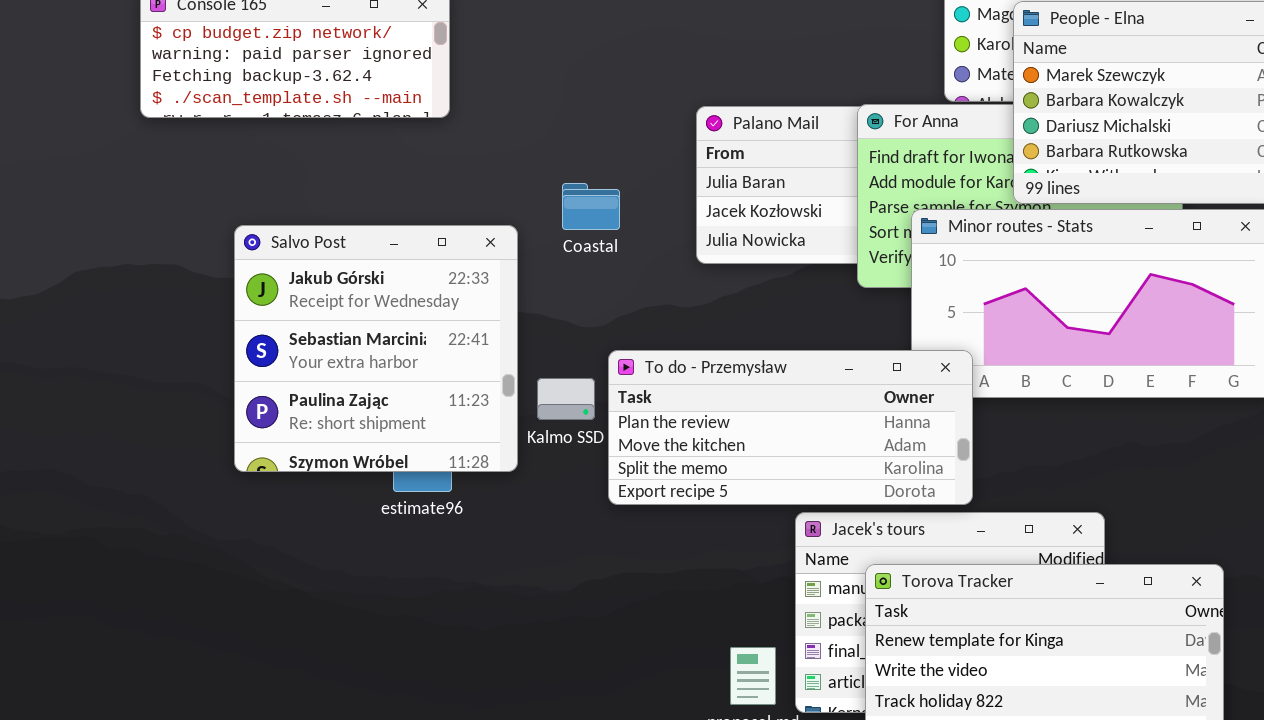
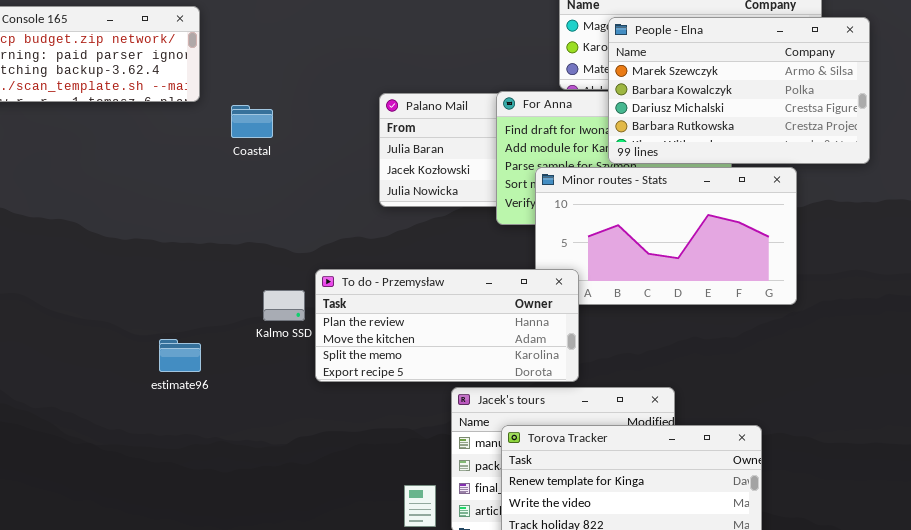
Coastal: [562,183,620,230] -> [231,105,273,138], moved
Salvo Post: [234,225,518,472] -> none, closed

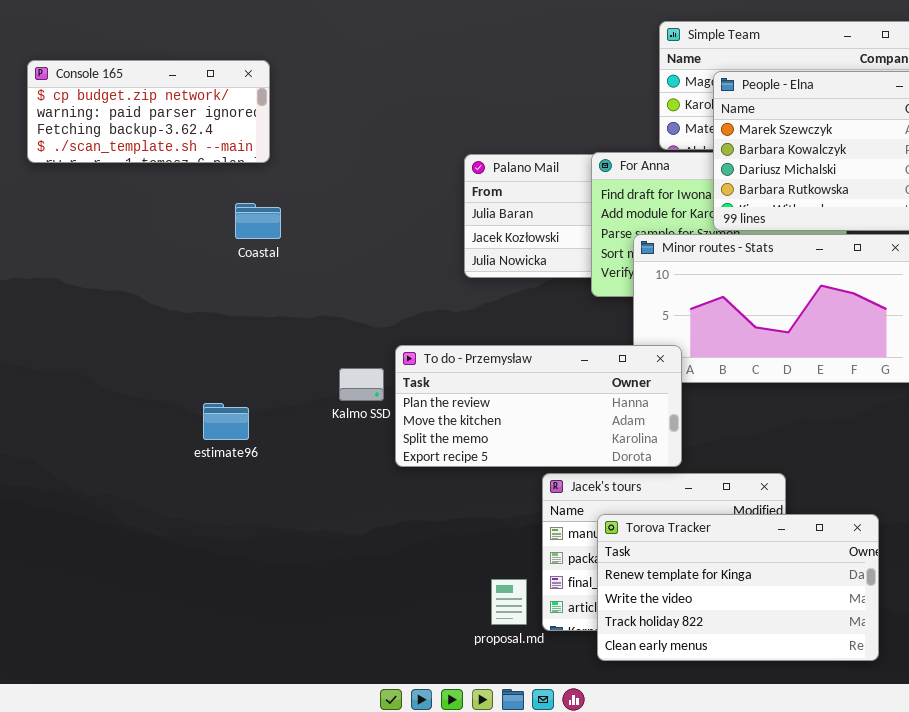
Coastal: [231,105,273,138] -> [235,203,281,239], moved
estimate96: [159,339,201,372] -> [203,403,249,440], moved

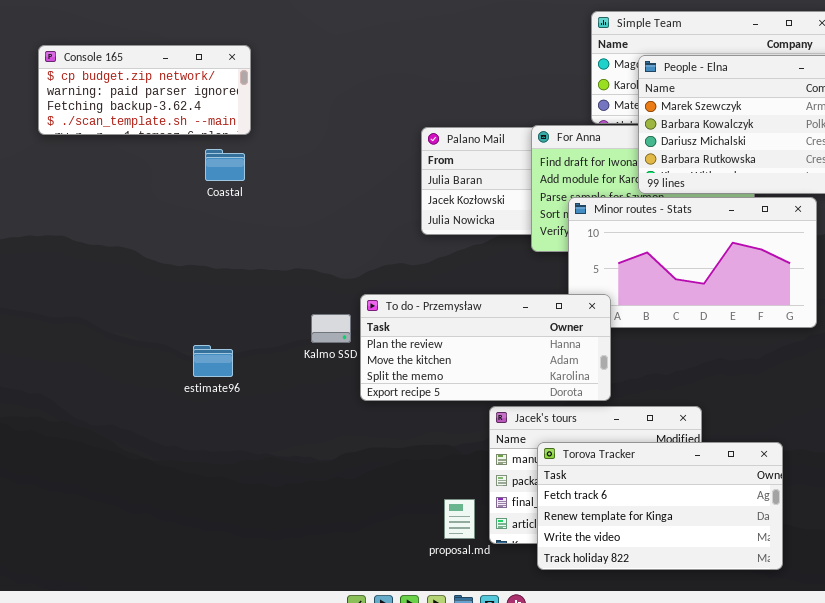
Coastal: [235,203,281,239] -> [205,149,245,181], moved
Torova Tracker: [597,514,879,661] -> [537,442,783,570], scrolled up 1 row

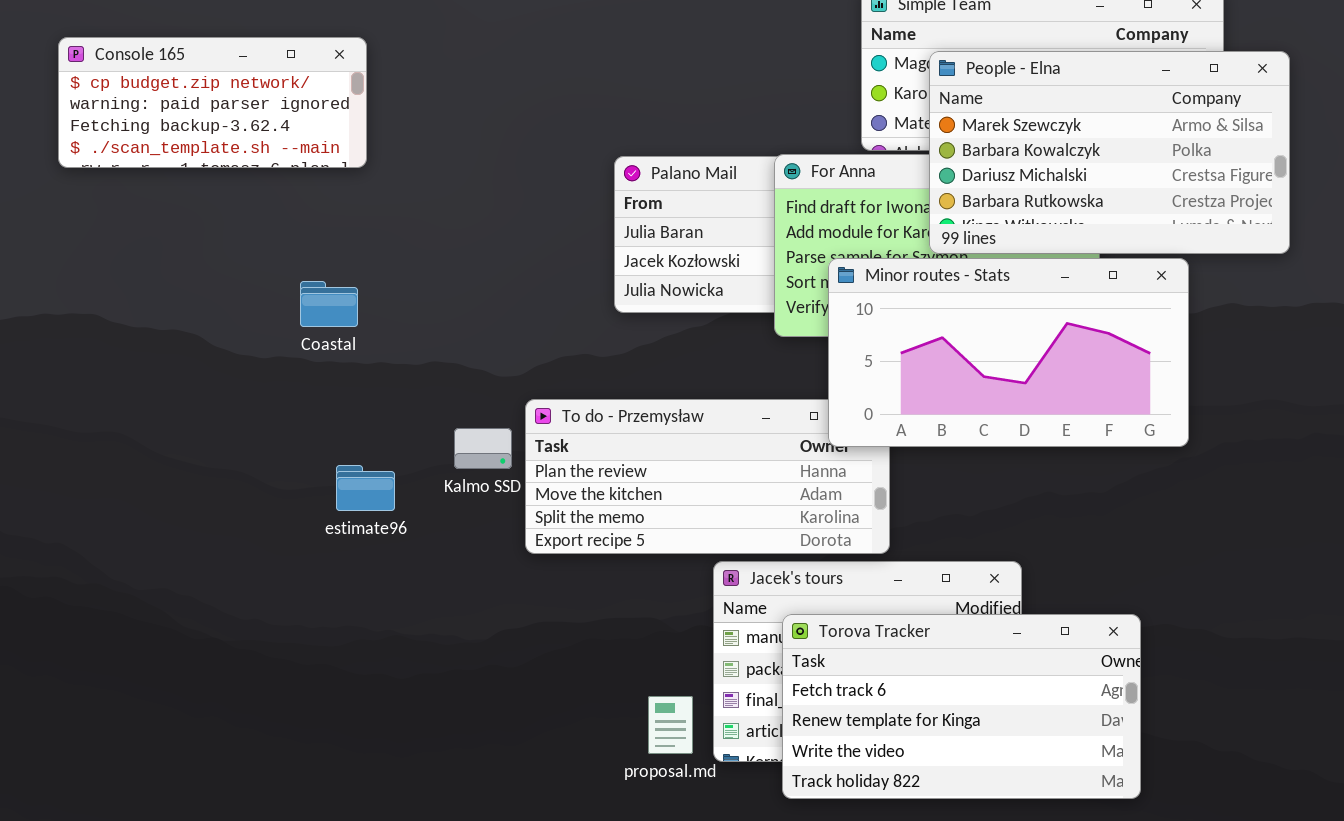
Coastal: [205,149,245,181] -> [300,281,358,327], moved
Minor routes - Stats: [568,197,817,328] -> [828,258,1189,447], raised
estimate96: [193,345,233,377] -> [336,465,395,511], moved

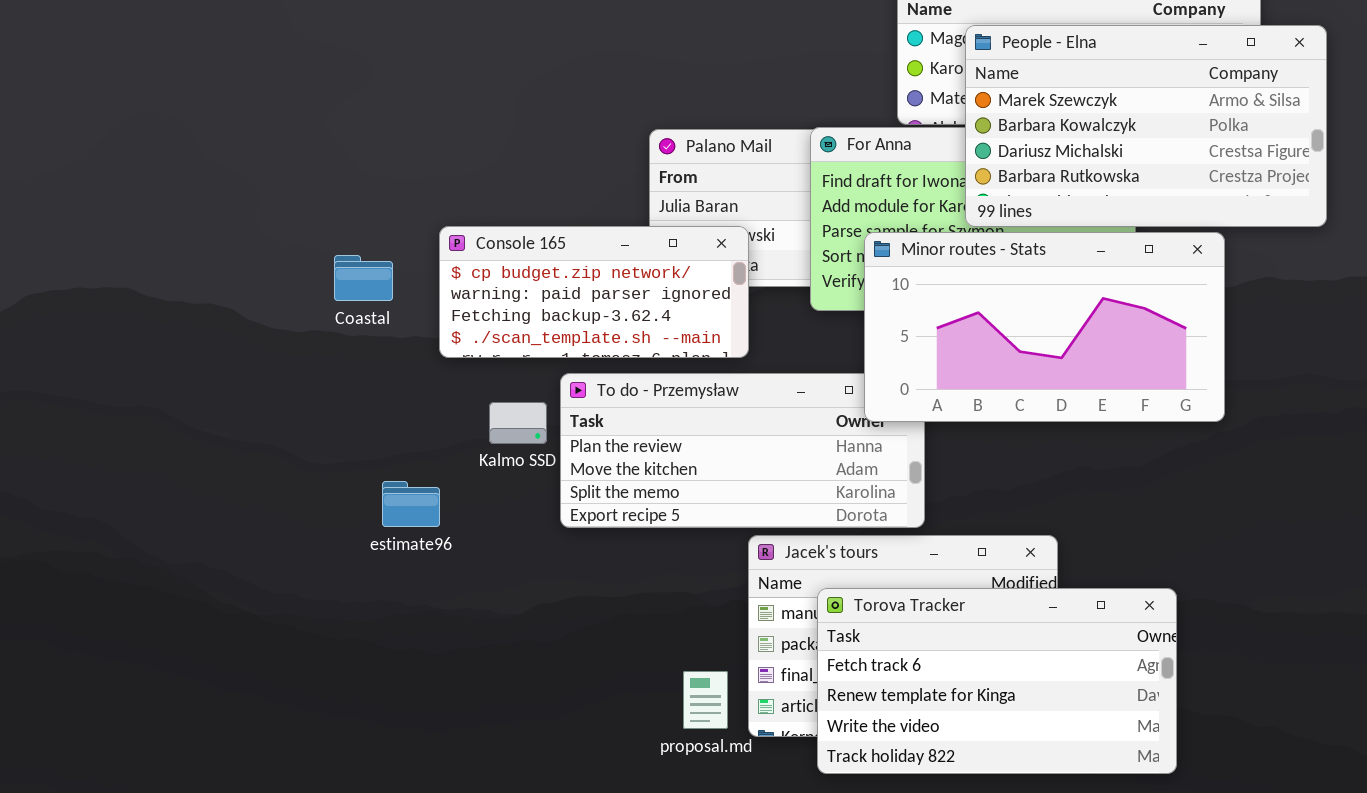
Console 165: [58,37,367,168] -> [439,226,749,358], moved
estimate96: [336,465,395,511] -> [382,481,440,527], moved

